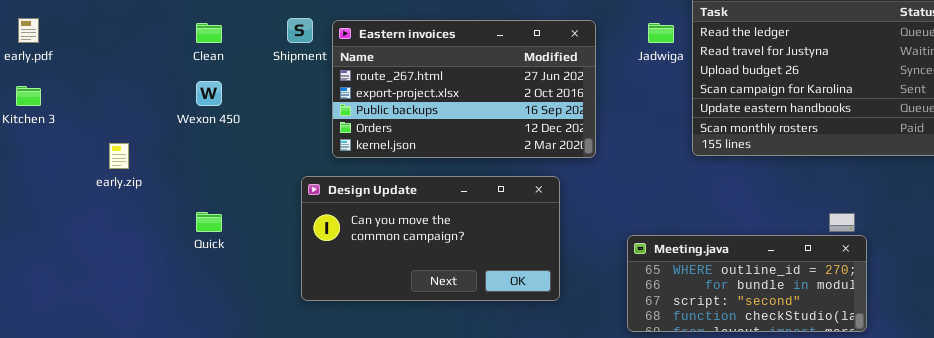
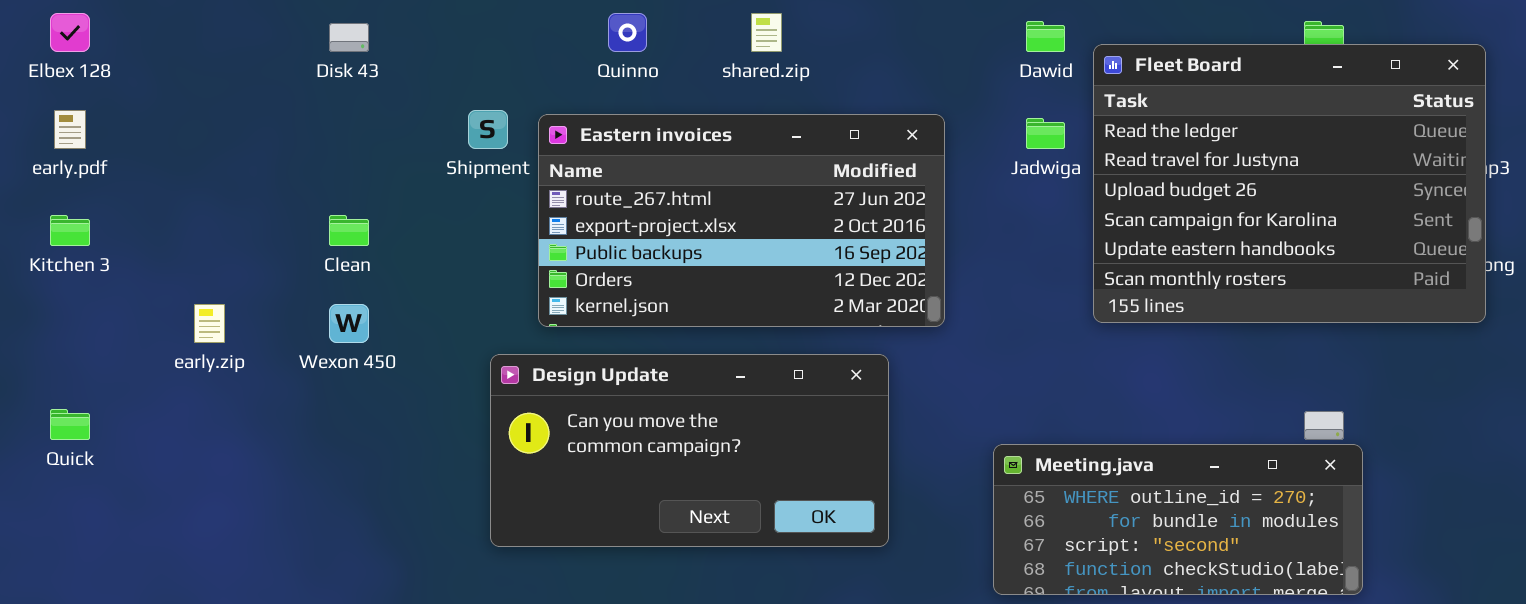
Clean: [196,23,222,43] -> [329,215,369,246], moved
Wexon 450: [196,81,222,106] -> [329,304,369,343], moved
Quick: [196,212,222,232] -> [50,409,90,440], moved

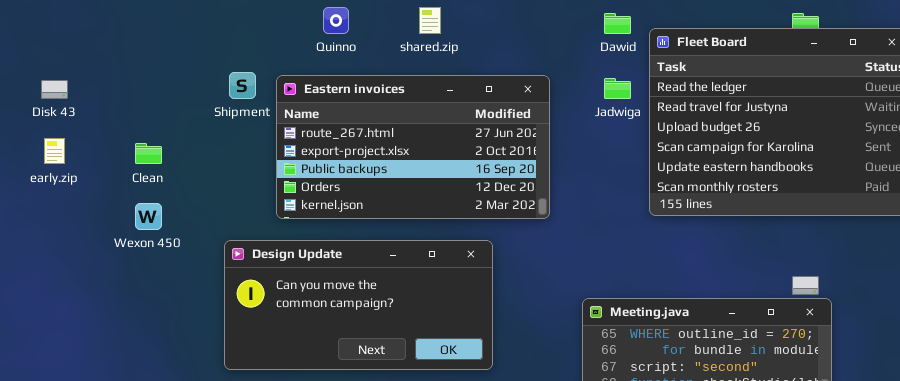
Disk 43: [329,23,369,52] -> [41,80,68,99], moved
early.zip: [194,304,225,343] -> [44,138,65,164], moved
Design Update: [490,354,889,547] -> [224,240,493,370], moved

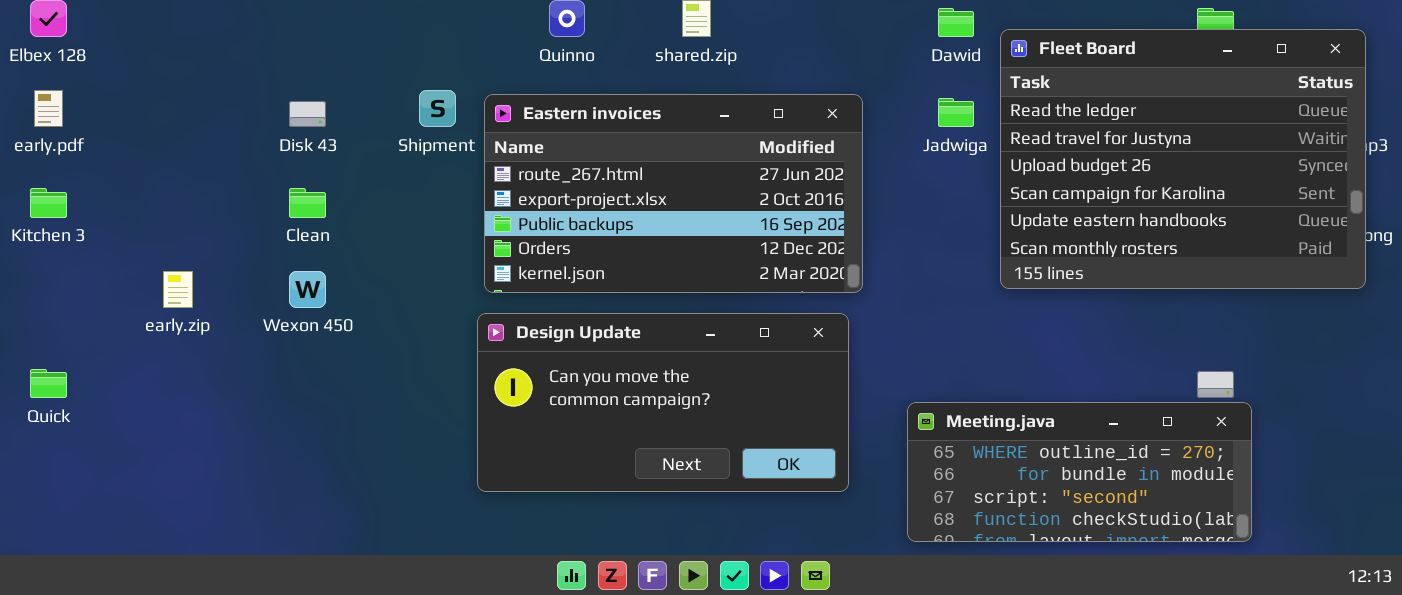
Disk 43: [41,80,68,99] -> [289,101,326,127], moved
early.zip: [44,138,65,164] -> [163,271,193,308], moved
Design Update: [224,240,493,370] -> [477,313,849,492], moved

